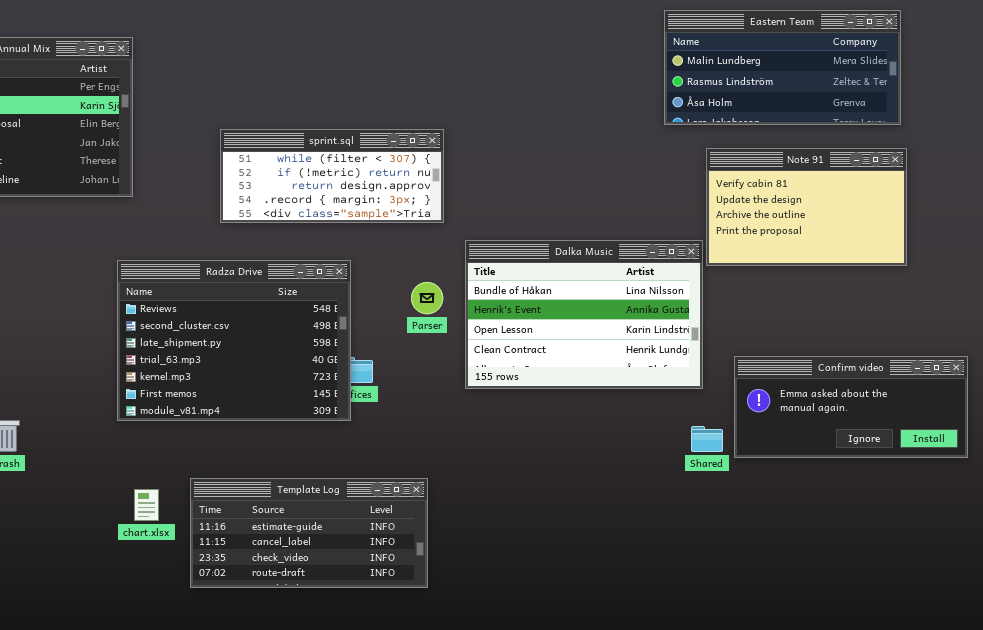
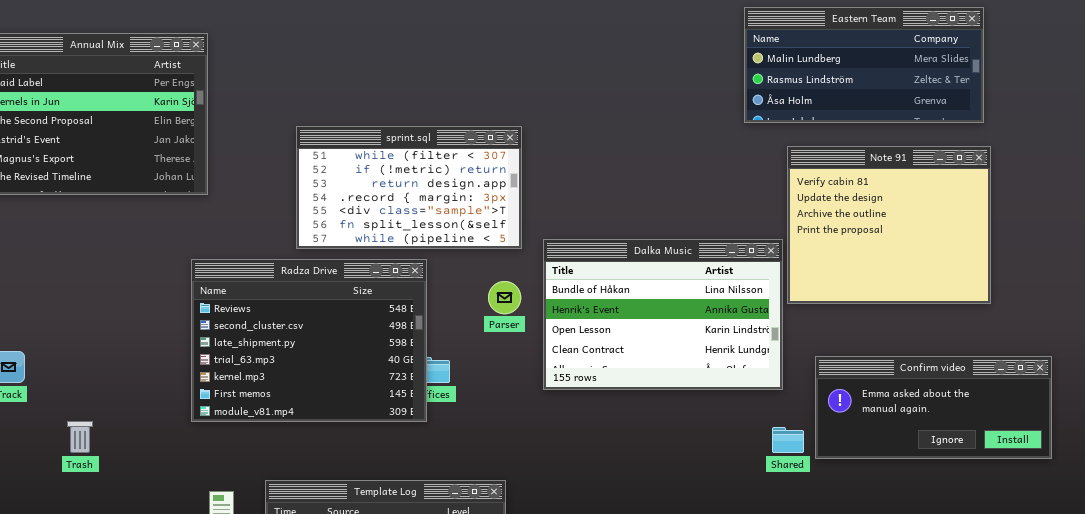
sprint.sql: [220,129,444,223] -> [296,126,522,249], resized
Note 91: [706,148,907,266] -> [787,146,991,304], resized

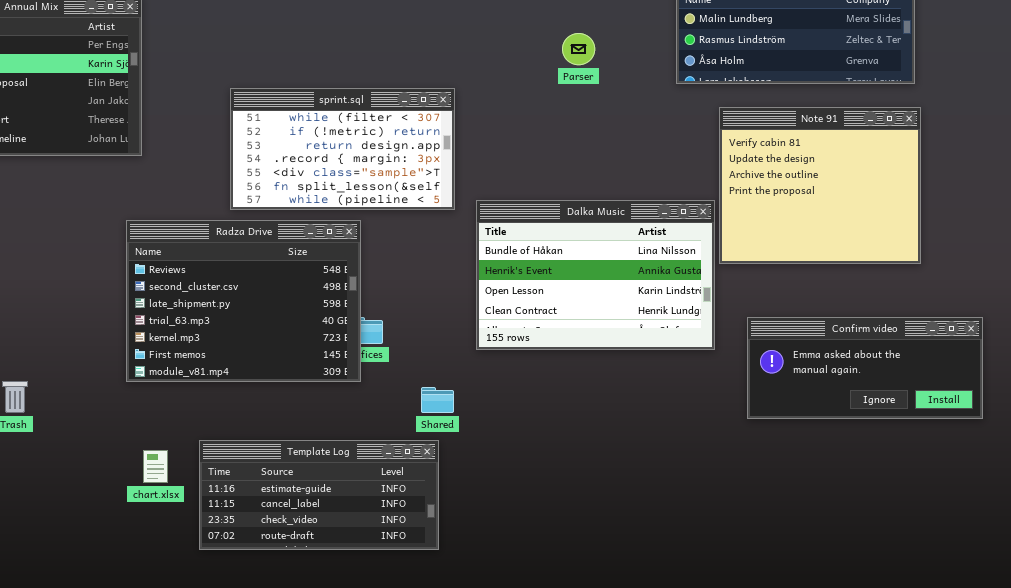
Parser: [488,281,521,314] -> [562,33,595,65], moved
Shared: [772,427,804,453] -> [421,387,454,413], moved

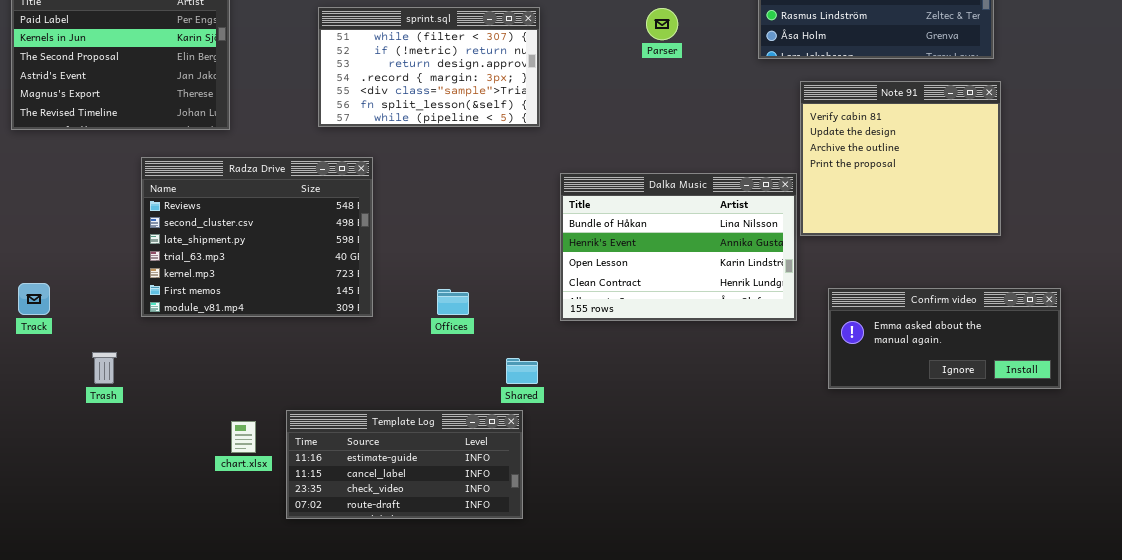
sprint.sql: [230,88,455,210] -> [318,7,540,127], moved
Radza Drive: [126,220,361,382] -> [141,157,373,317], moved

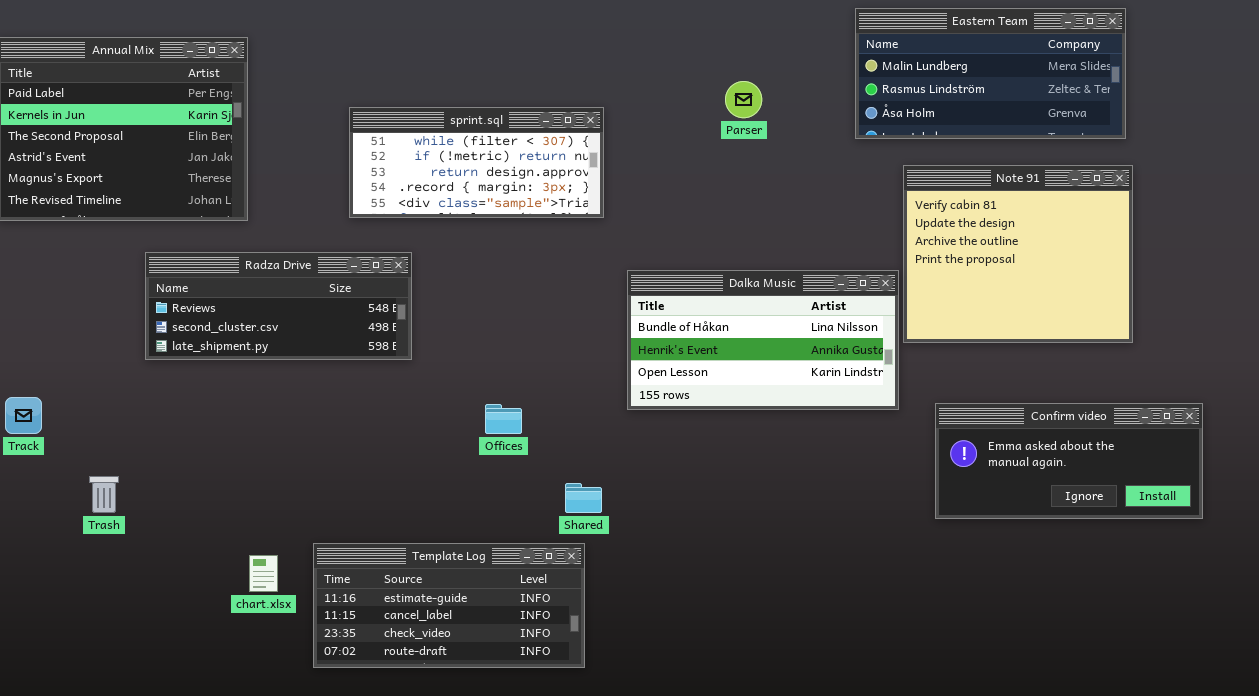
sprint.sql: [318,7,540,127] -> [349,107,604,218], resized
Radza Drive: [141,157,373,317] -> [145,252,412,360], resized
Dalka Music: [560,173,797,321] -> [627,270,899,410], resized

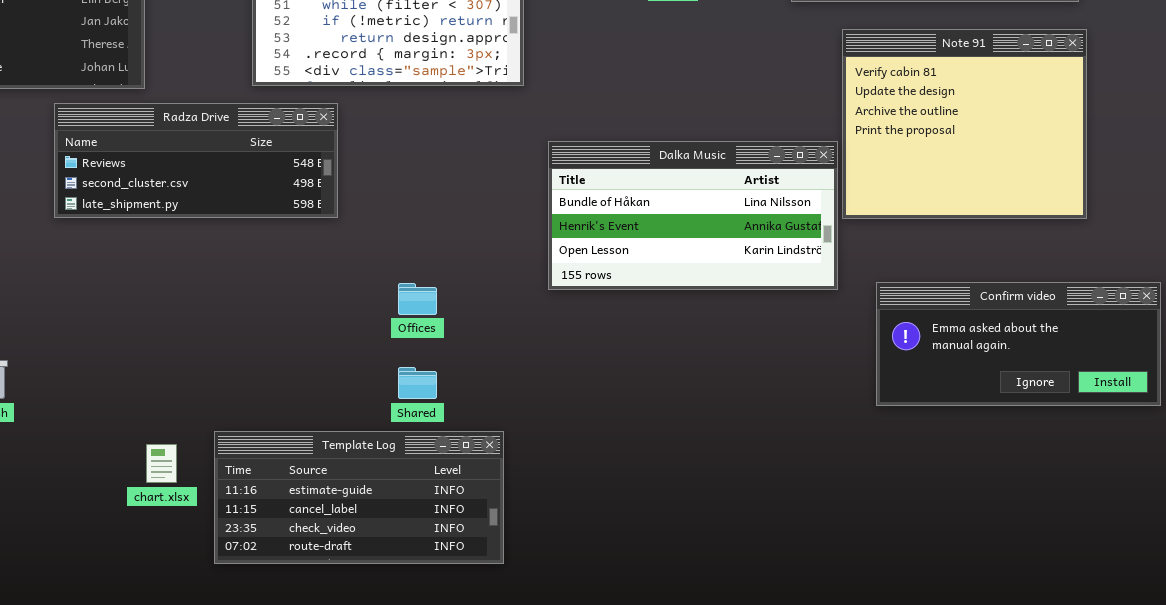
Radza Drive: [145,252,412,360] -> [54,103,338,218], moved
Shared: [565,483,602,513] -> [398,367,437,399], moved

